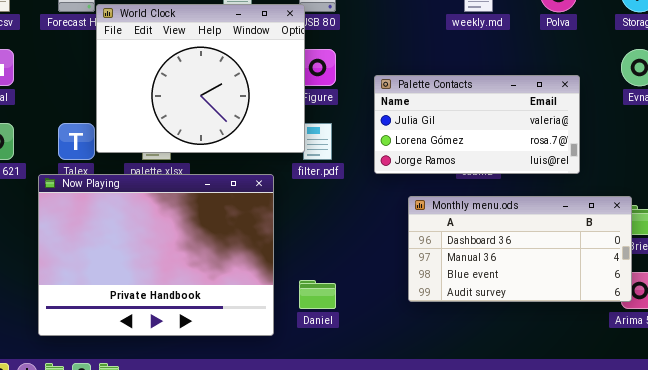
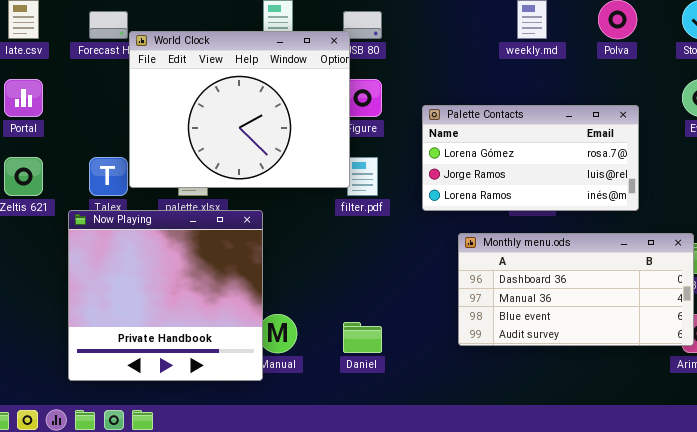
Palette Contacts: [374,75,580,174] -> [422,105,639,211], scrolled down 1 row
Now Playing: [38,174,274,336] -> [68,210,263,381], resized

